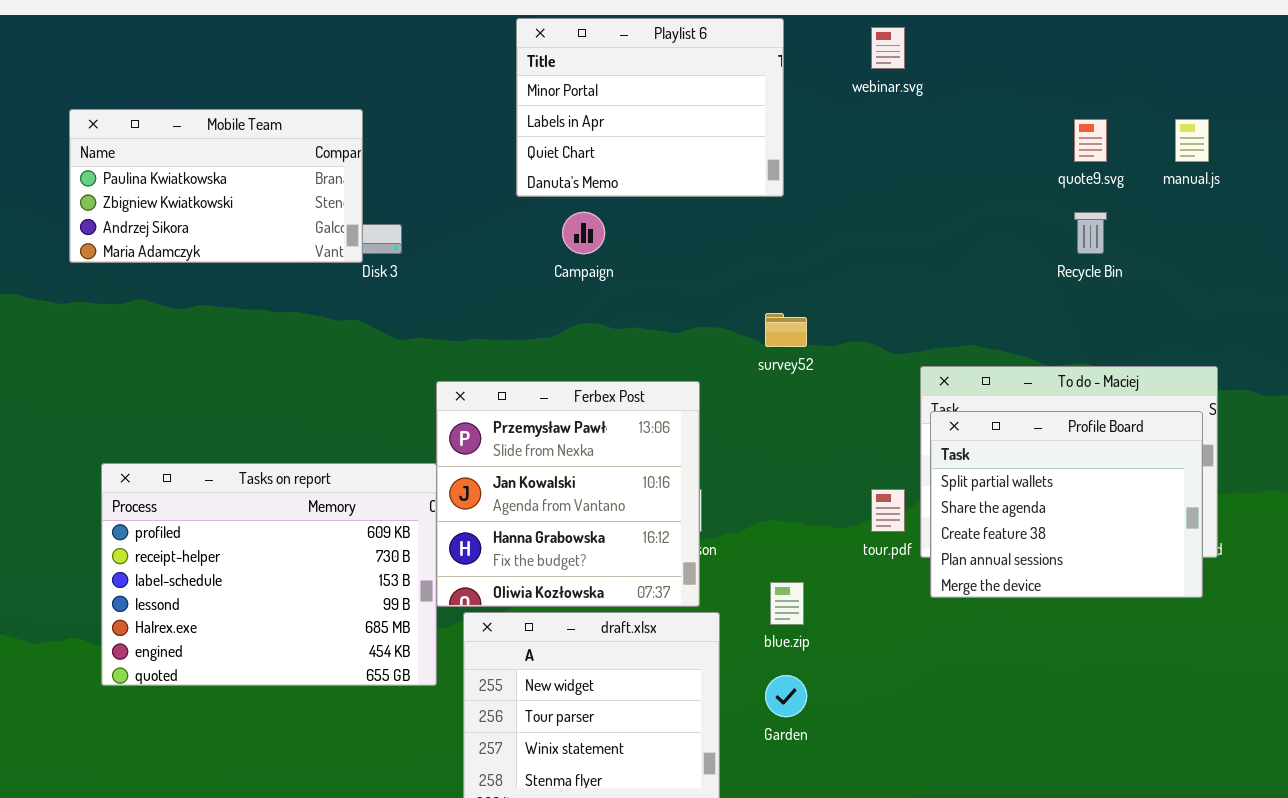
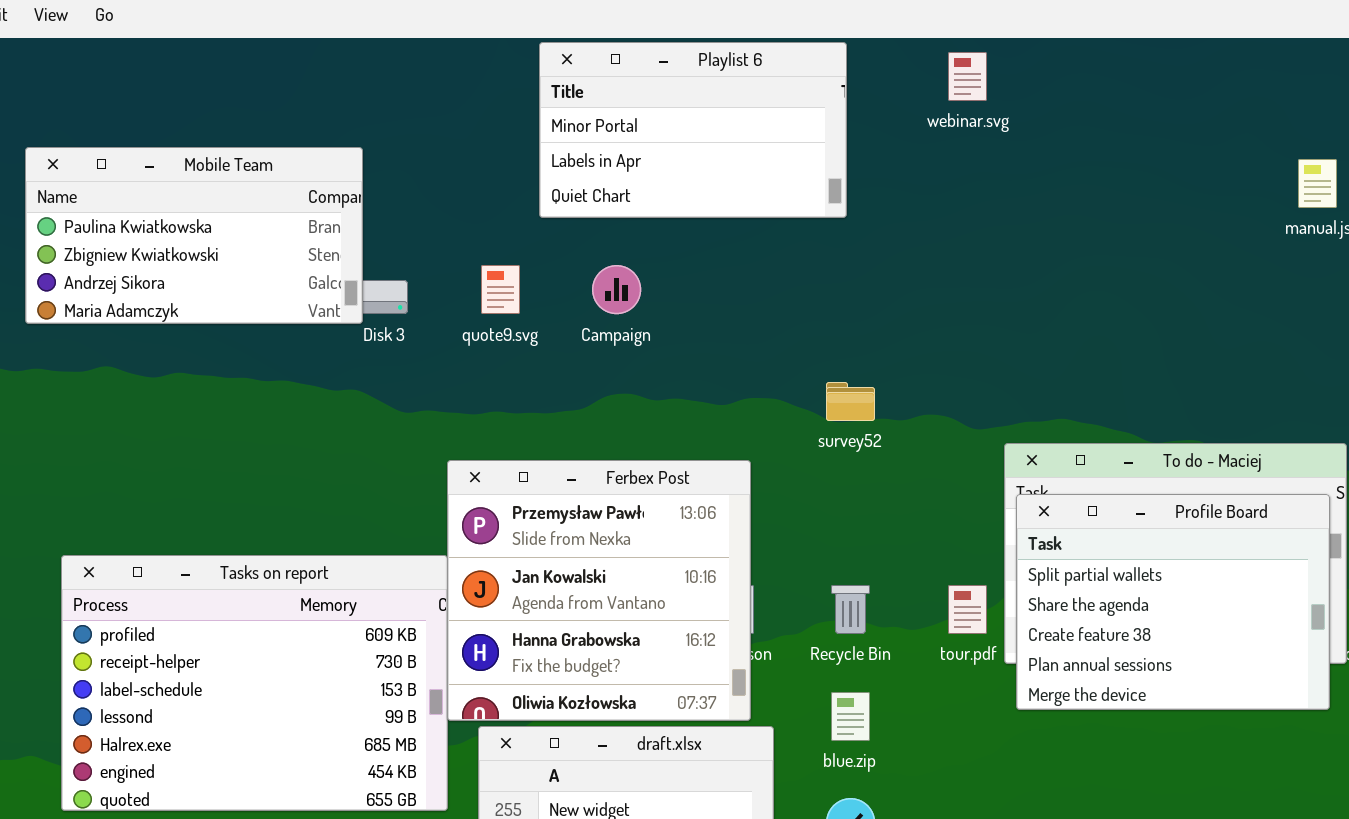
Playlist 6: [516,18,784,197] -> [539,42,847,218], resized
quote9.svg: [1074,119,1107,162] -> [481,265,520,314], moved
Recycle Bin: [1074,212,1107,254] -> [831,585,870,634], moved

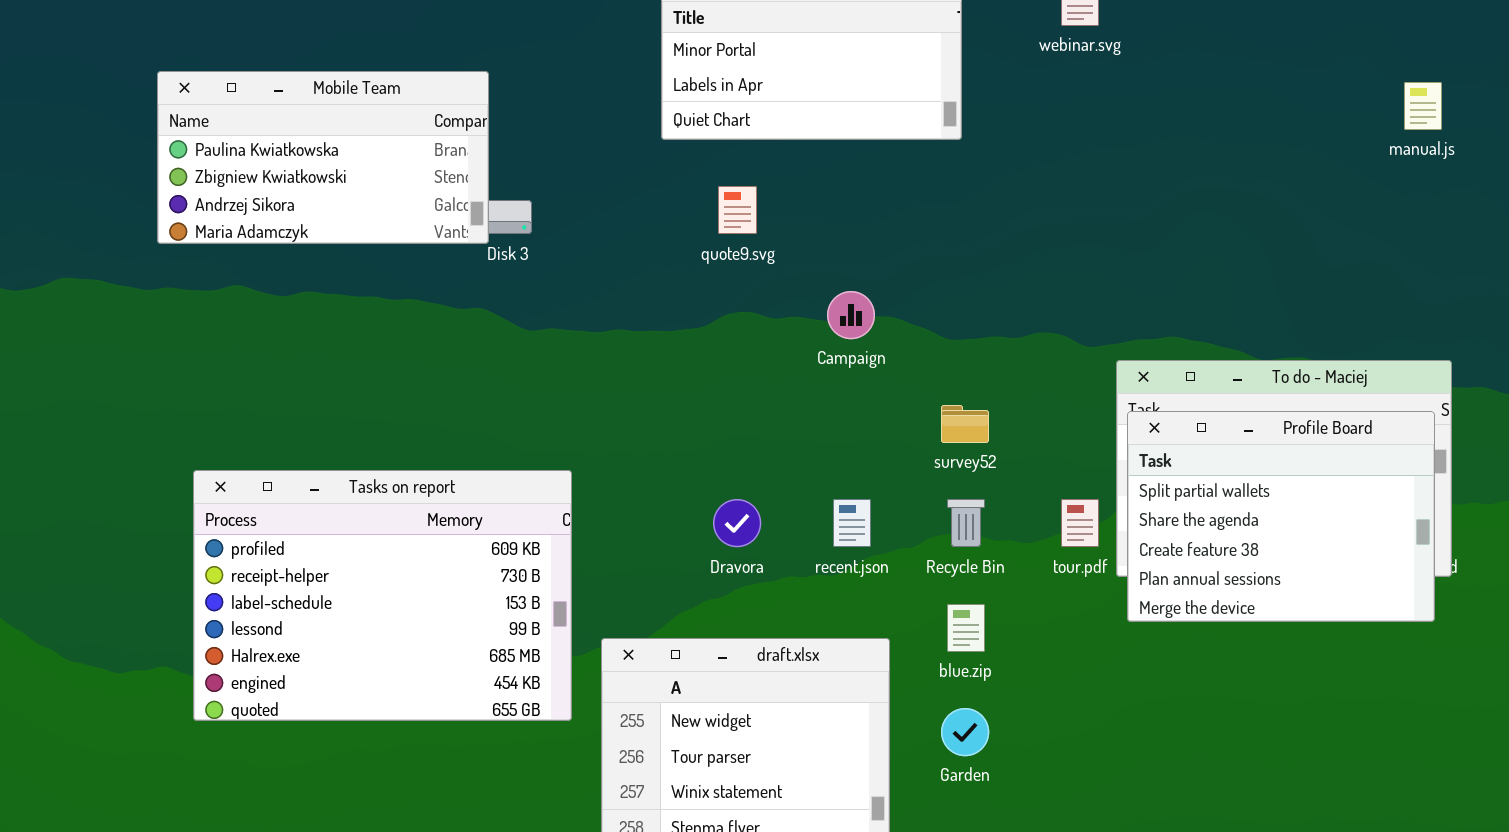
quote9.svg: [481,265,520,314] -> [718,186,757,234], moved
Campaign: [592,265,641,314] -> [827,291,875,339], moved
survey52: [826,382,875,421] -> [941,405,989,443], moved
Ferbex Post: [447,460,751,721] -> none, closed

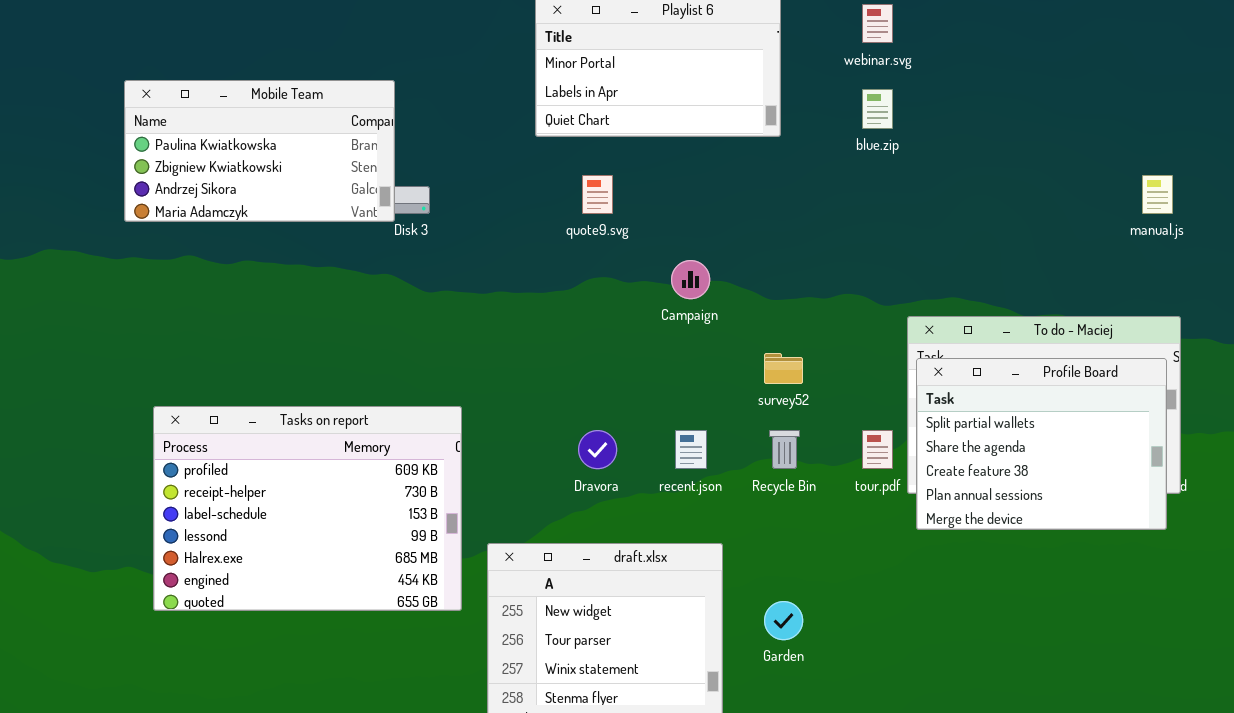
manual.js: [1404,82,1442,130] -> [1142,175,1173,214], moved
blue.zip: [947,604,985,652] -> [862,89,893,129], moved

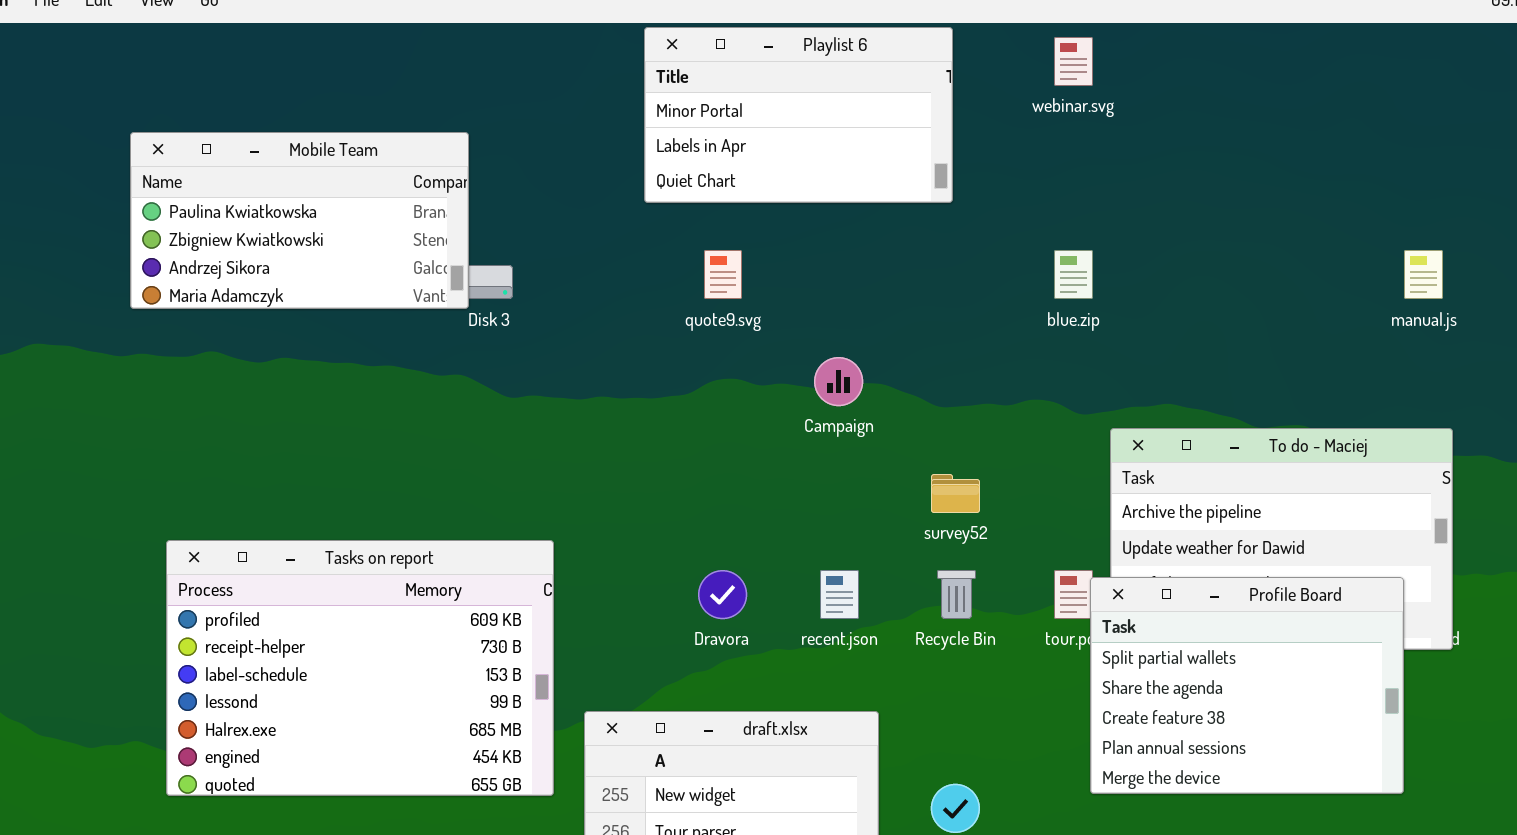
blue.zip: [862,89,893,129] -> [1054,250,1093,299], moved
Profile Board: [916,358,1167,530] -> [1090,577,1404,794], moved

